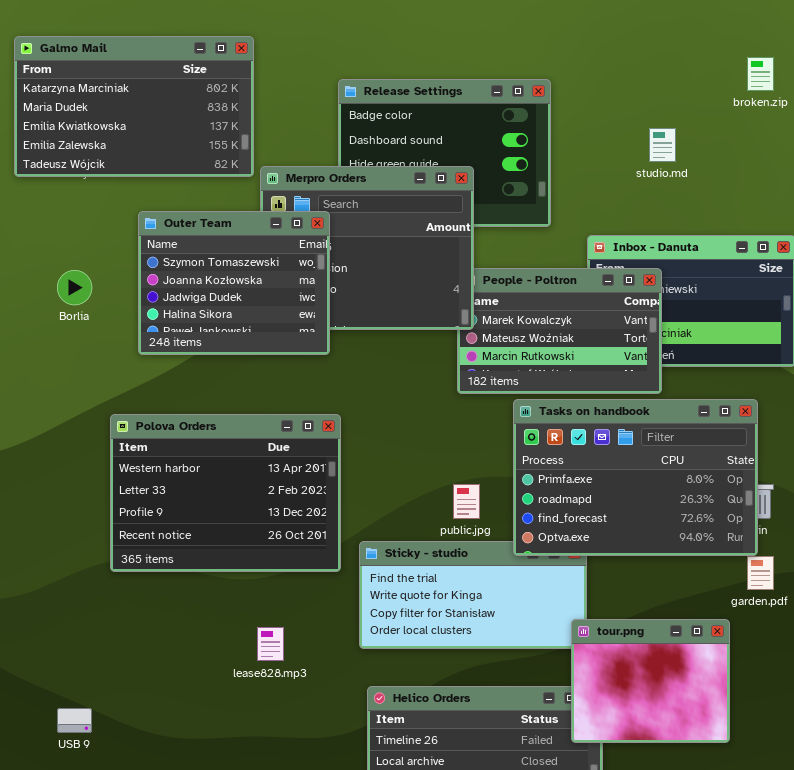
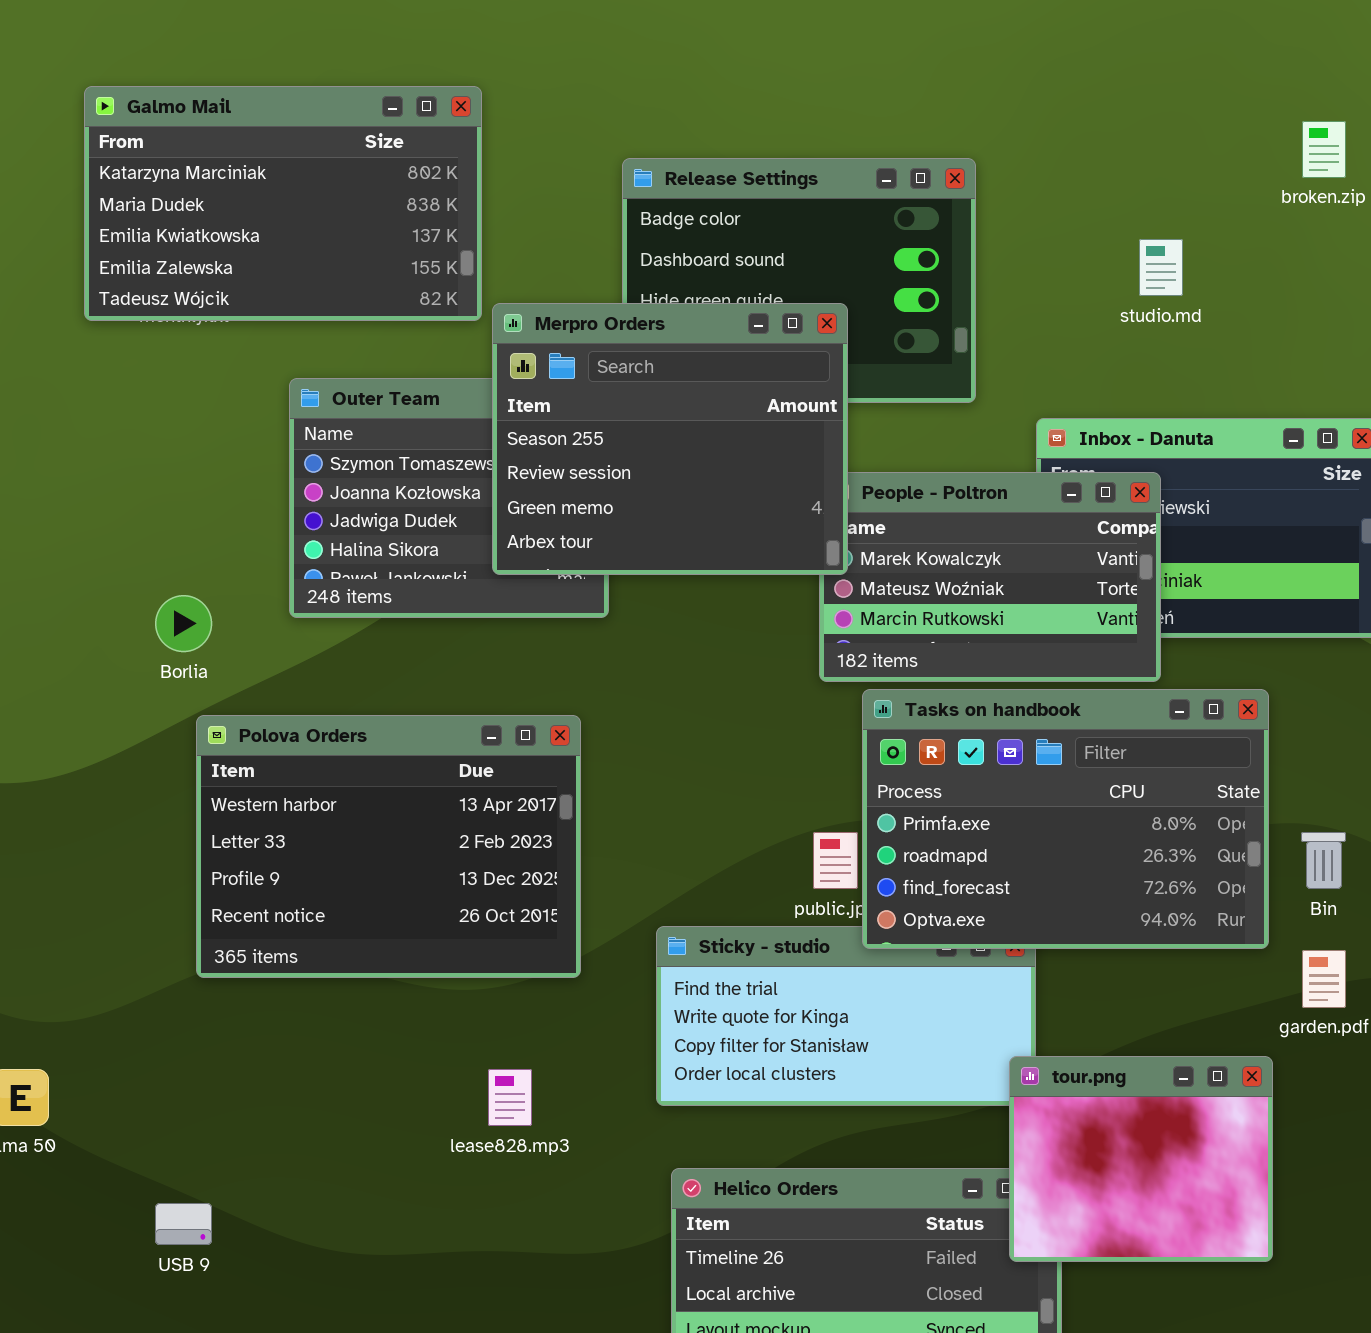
Merpro Orders: [260,166,474,330] -> [492,303,848,575], raised
Borlia: [57,270,92,305] -> [155,595,212,652], moved
Tasks on handbook: [513,399,758,556] -> [862,689,1269,949], moved
Polova Orders: [110,414,341,572] -> [196,715,581,978], moved

